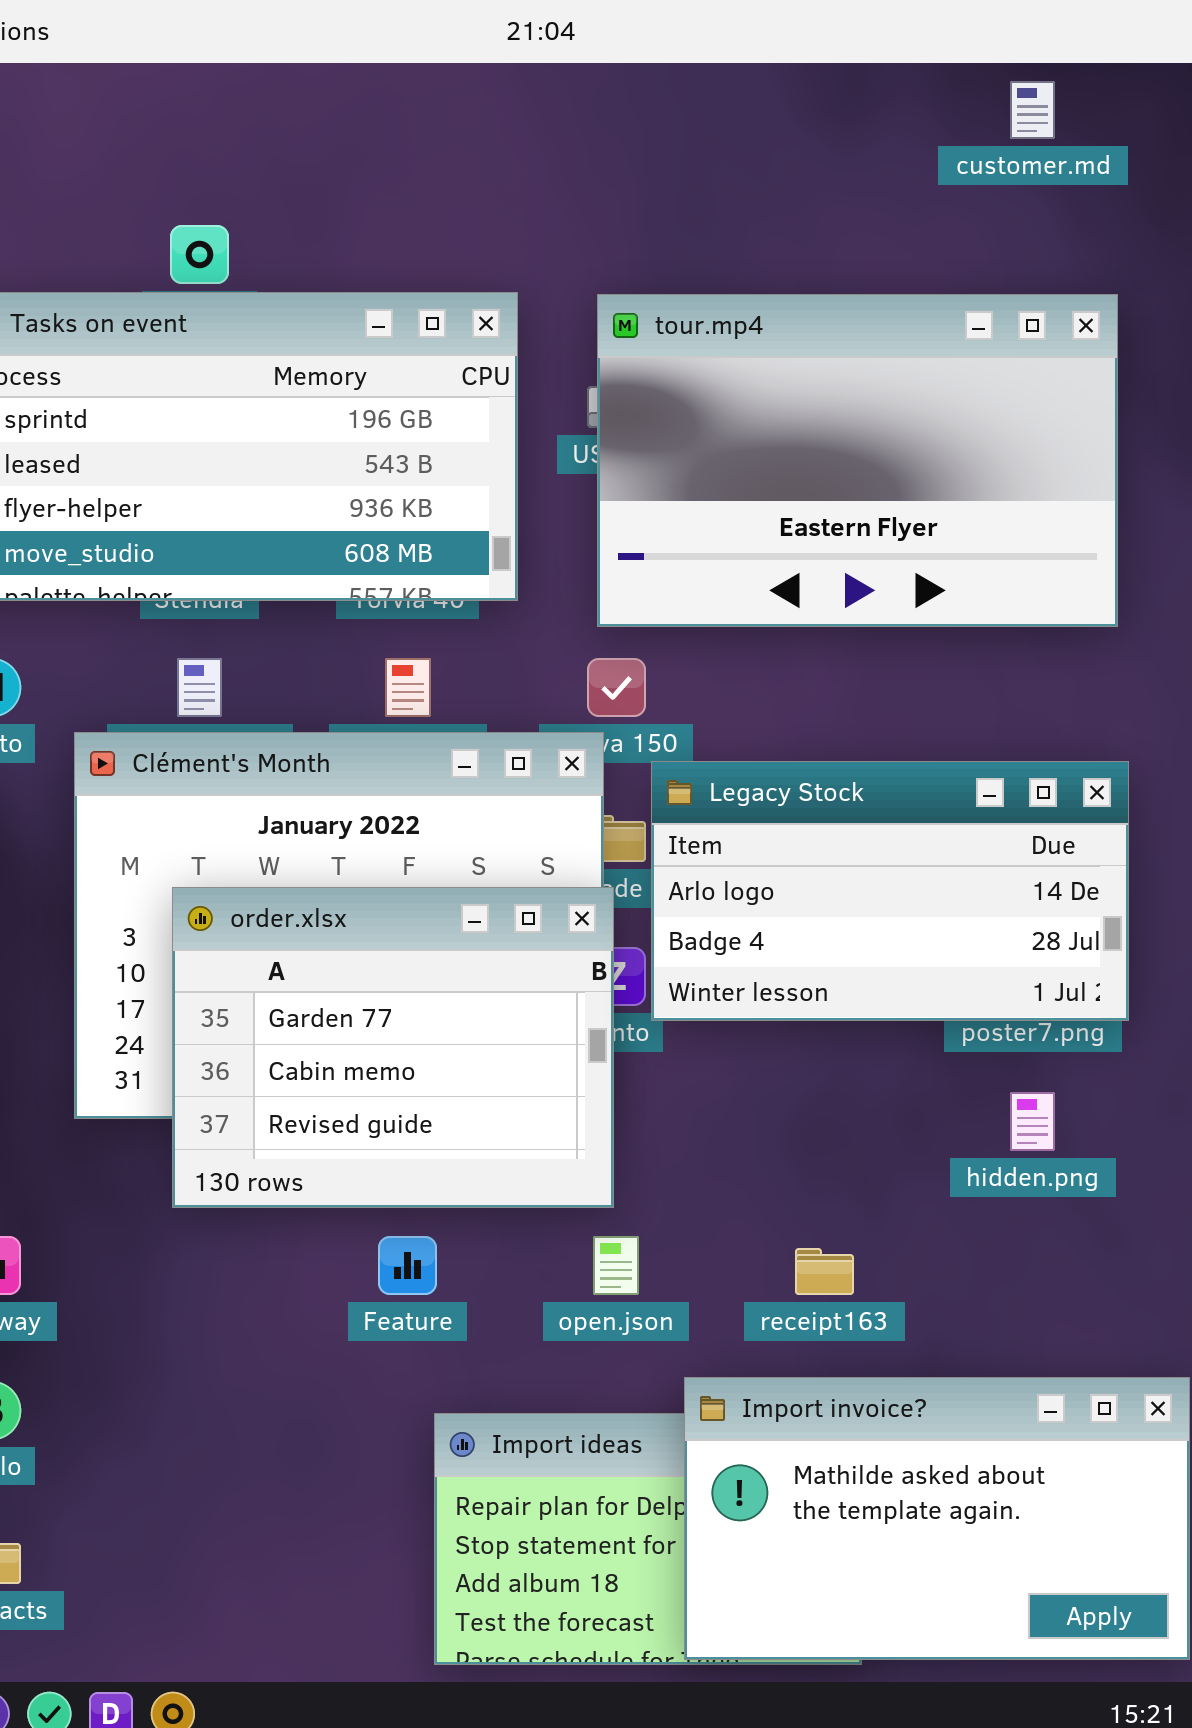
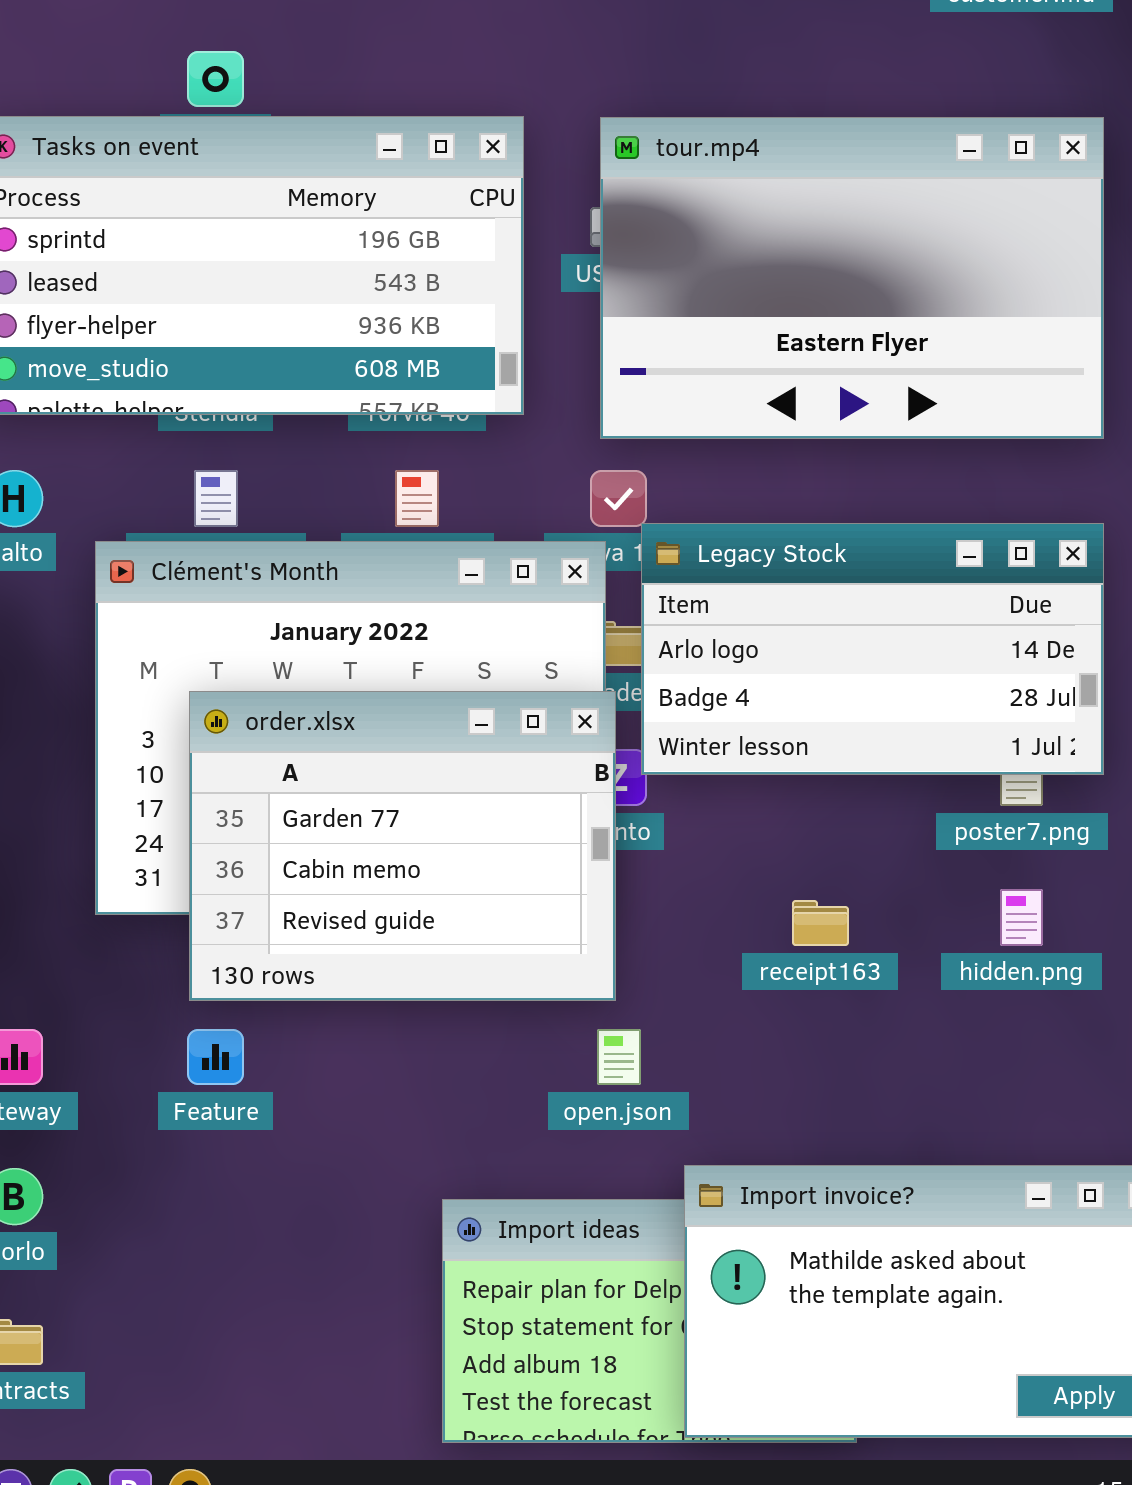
Legacy Stock: [651,761,1129,1021] -> [641,523,1104,775], moved
Feature: [378,1236,437,1295] -> [187,1029,244,1085], moved
receipt163: [795,1248,854,1295] -> [792,900,849,946], moved

